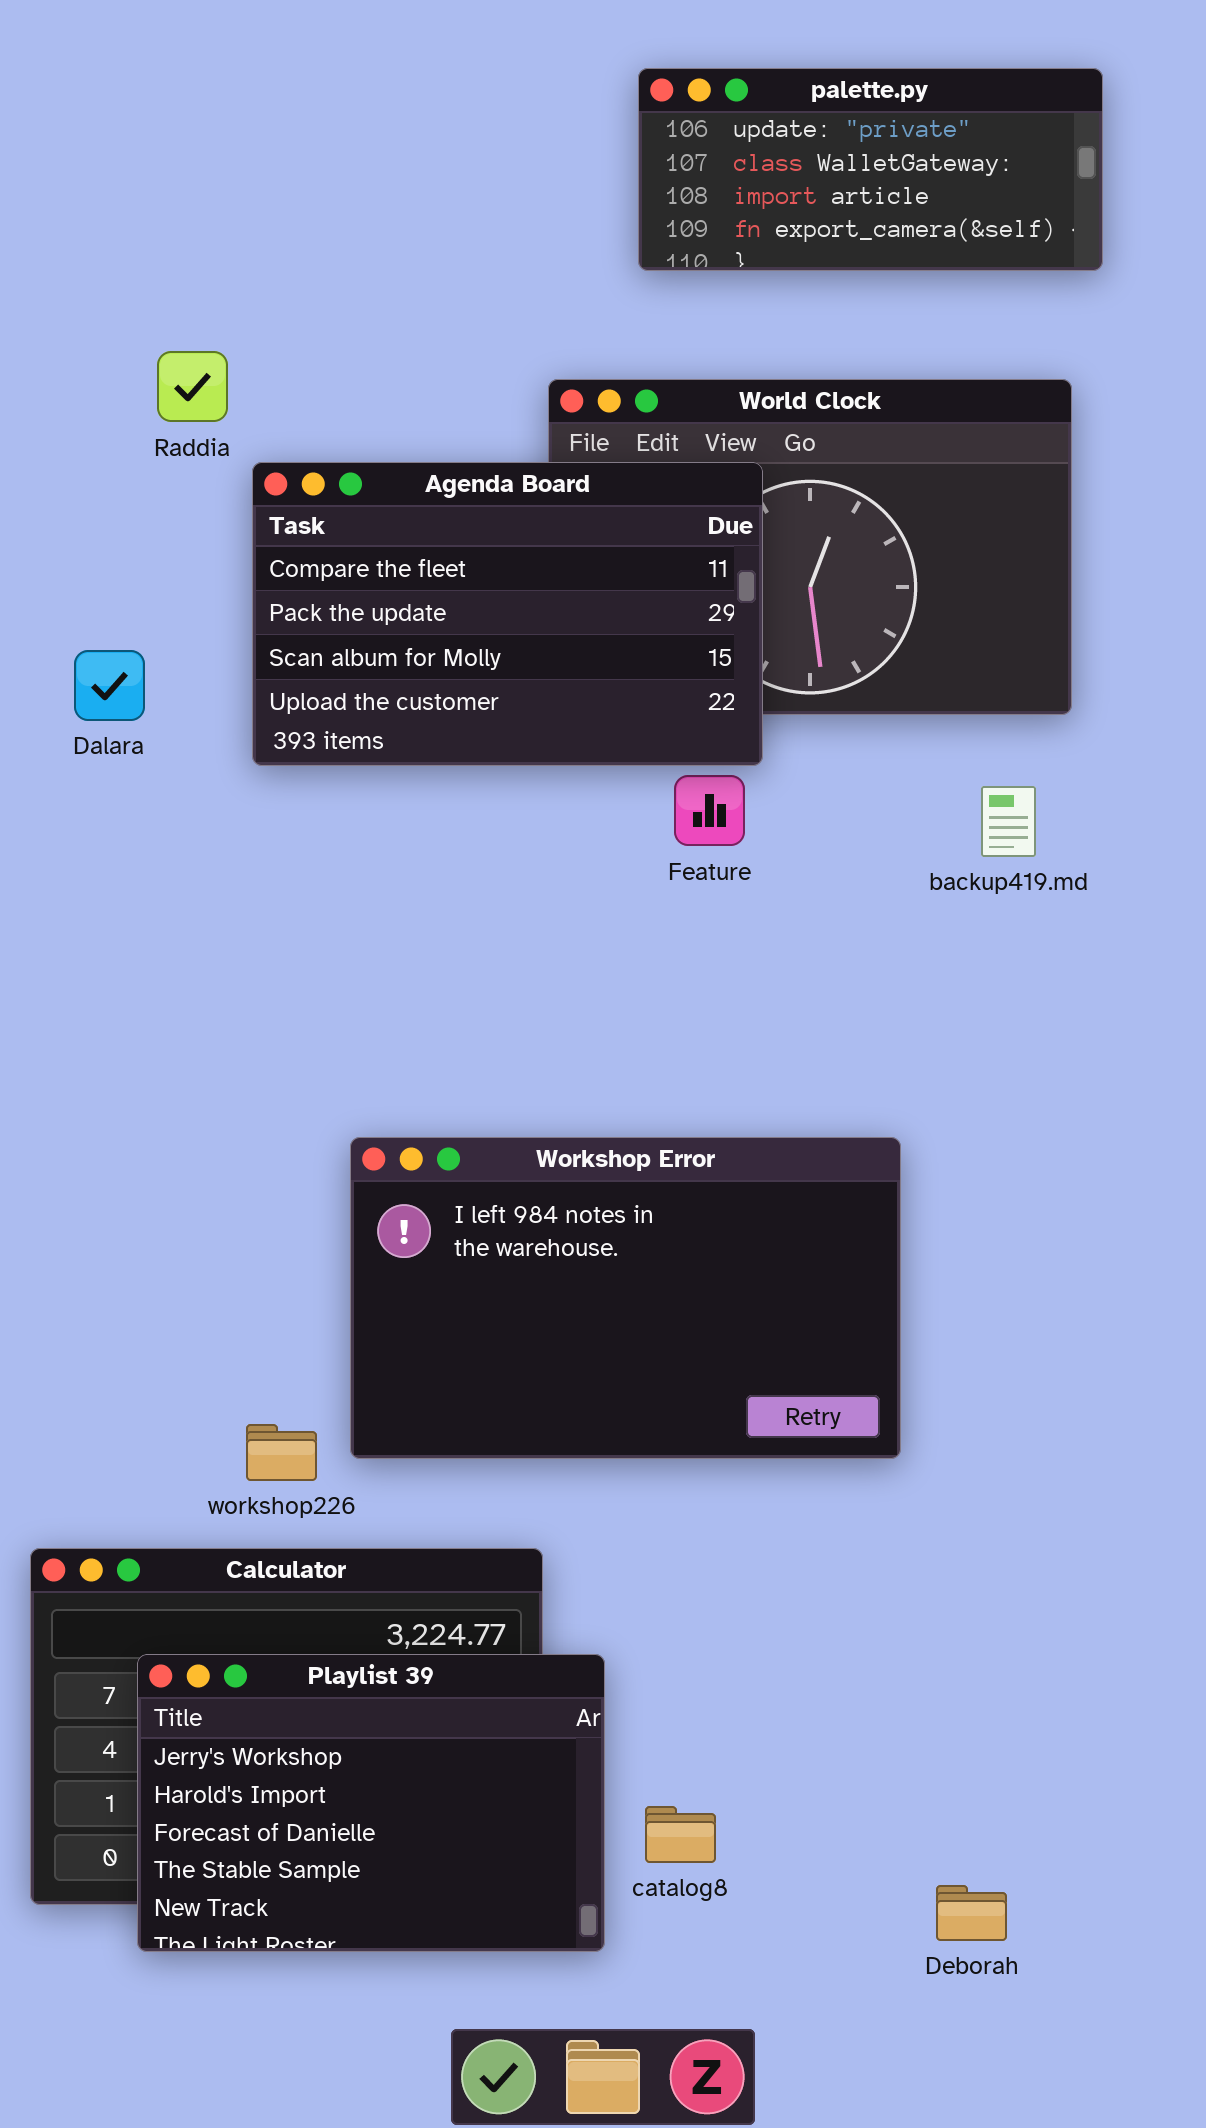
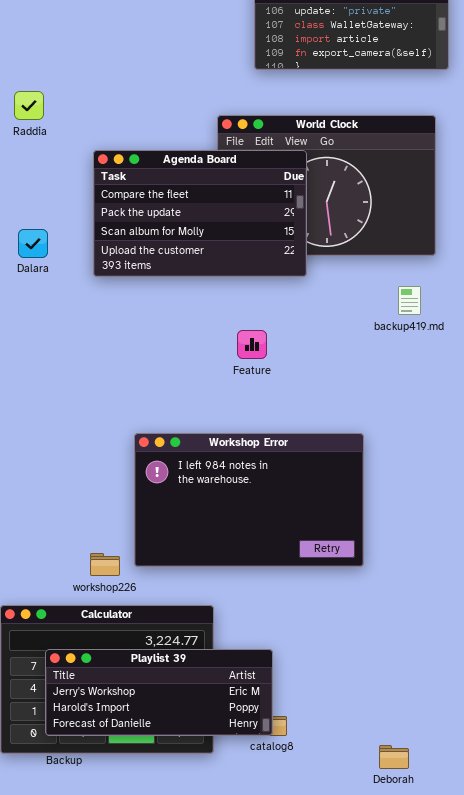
Raddia: [157,351,228,422] -> [14,91,44,120], moved
Feature: [674,775,745,846] -> [237,330,267,359], moved
Playlist 39: [137,1654,605,1952] -> [45,649,273,736], resized

